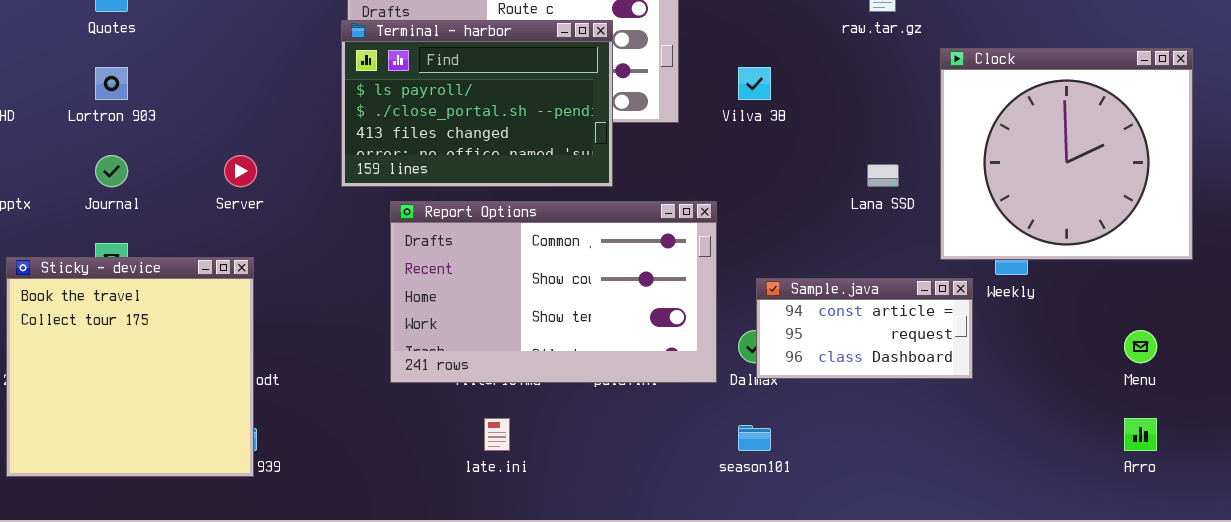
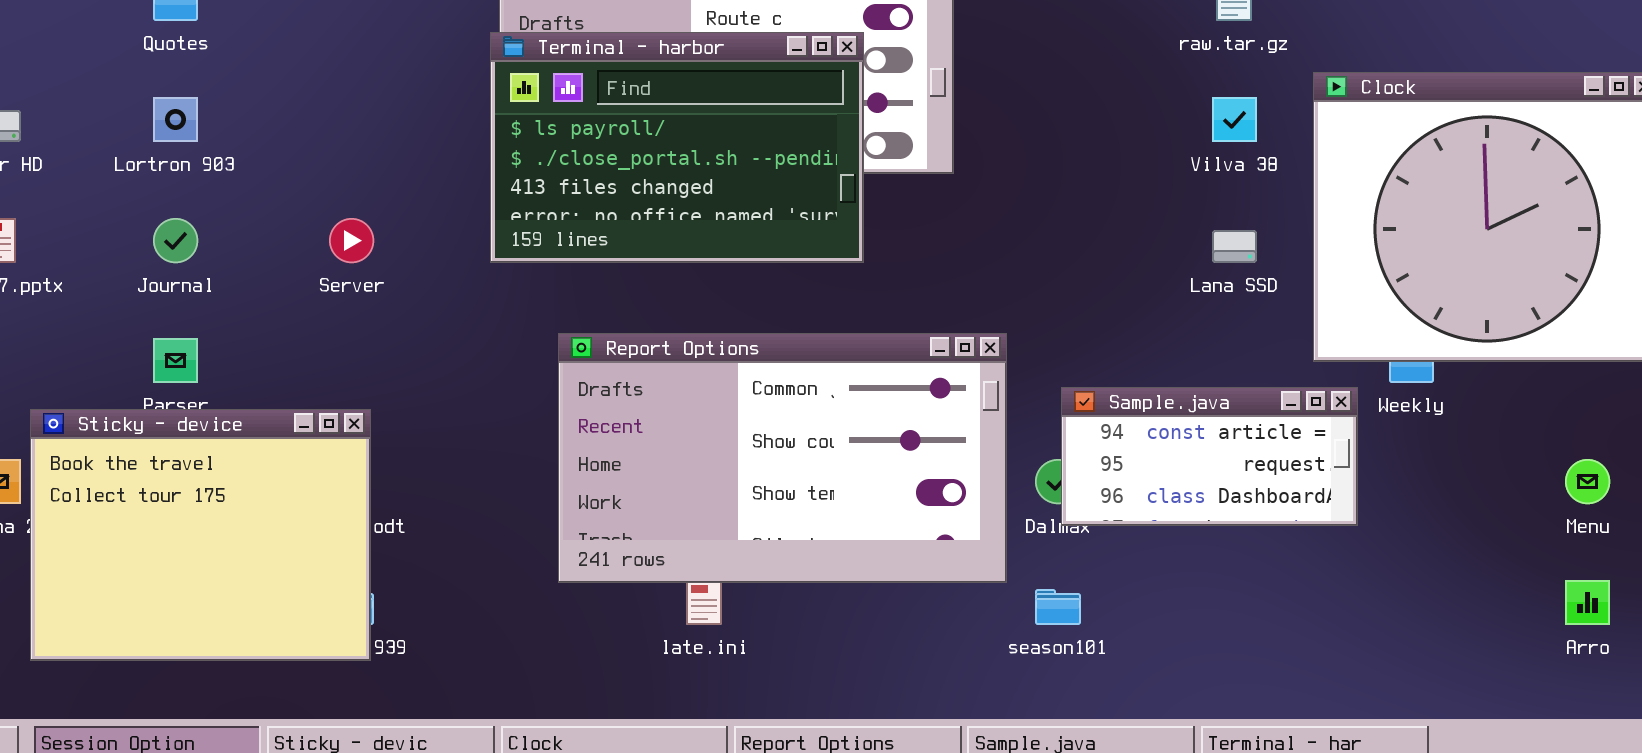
Vilva 38: [738,67,771,100] -> [1212,97,1257,142], moved
Report Options: [390,201,717,383] -> [558,333,1007,583], moved
Sticky - device: [6,257,254,477] -> [30,409,371,661], resized

